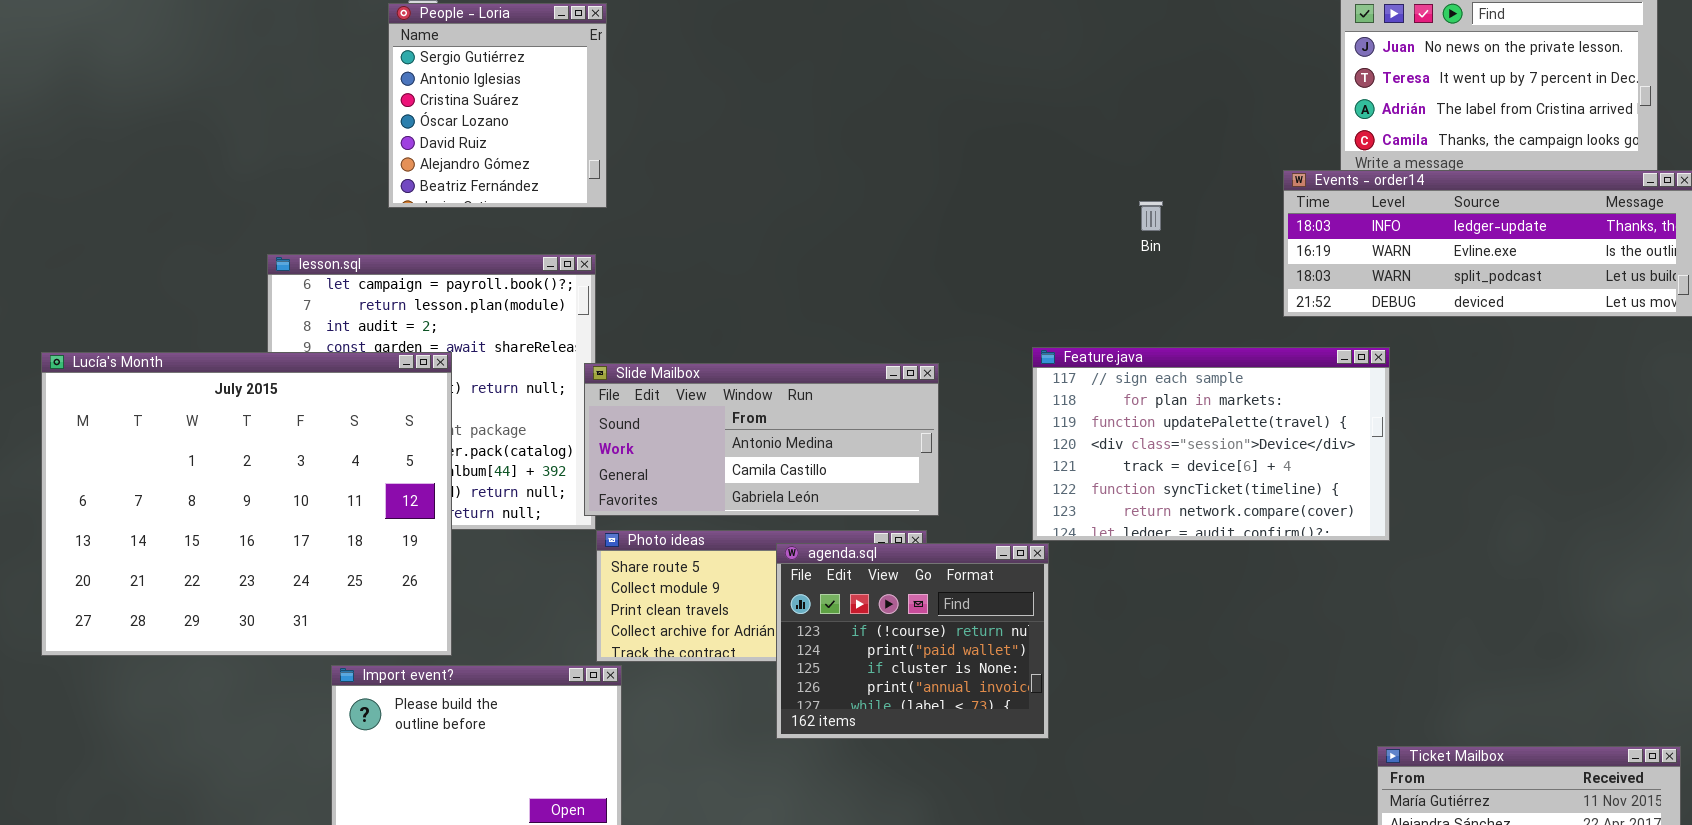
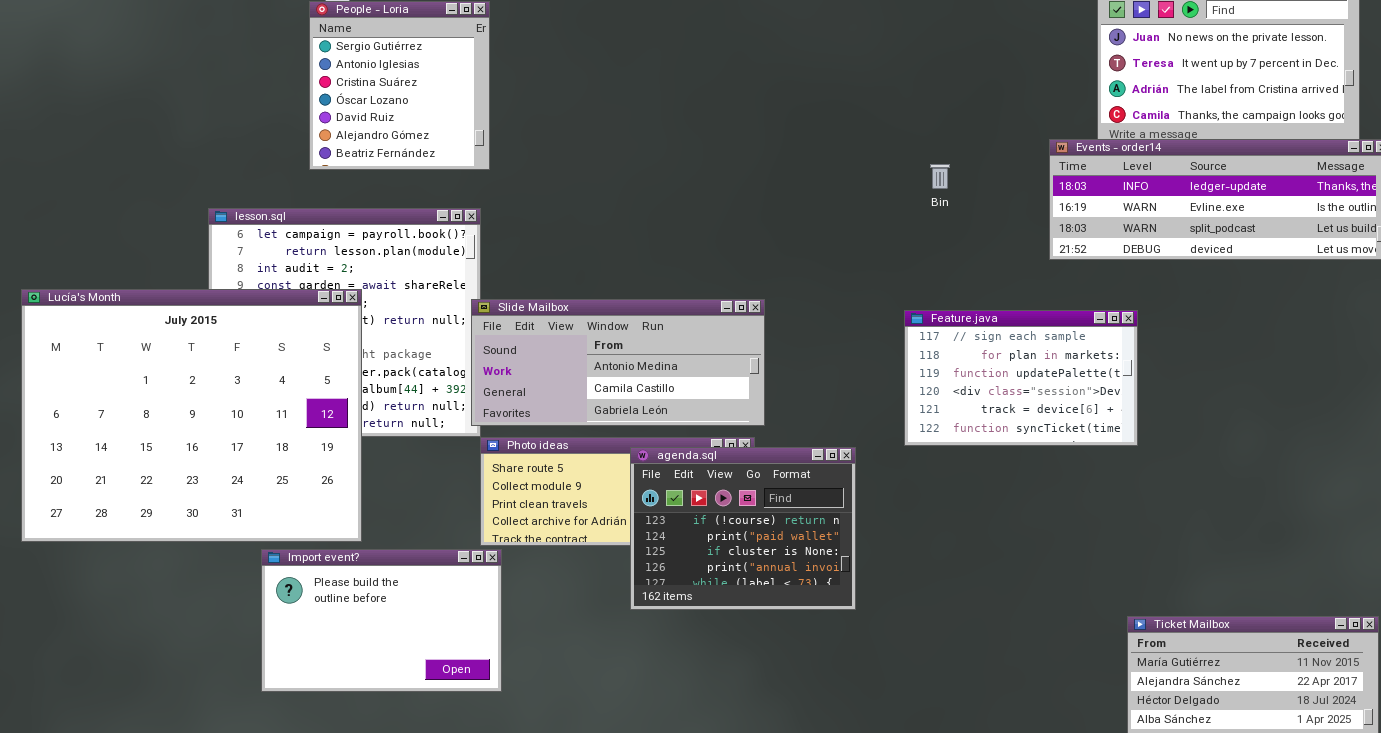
Feature.java: [1032,347,1390,541] -> [904,310,1138,446], resized

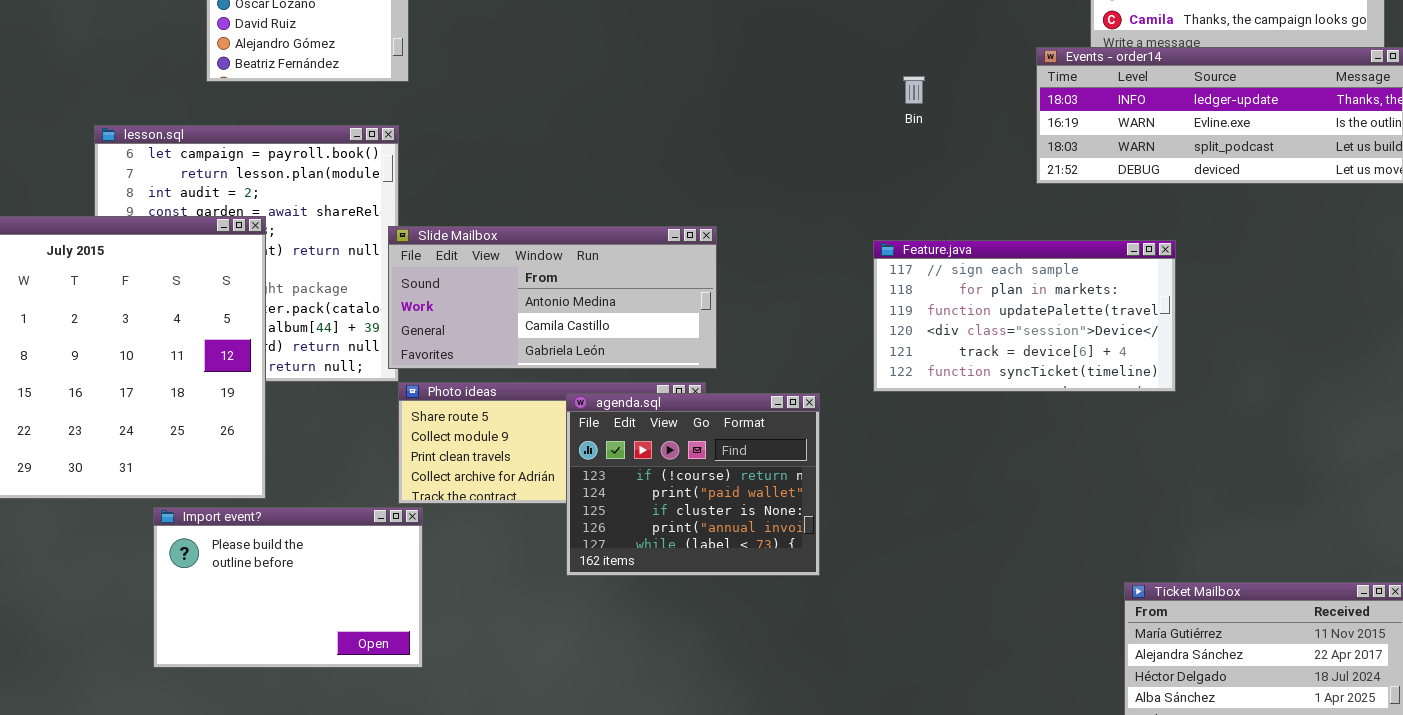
Feature.java: [904,310,1138,446] -> [873,240,1176,392], resized

